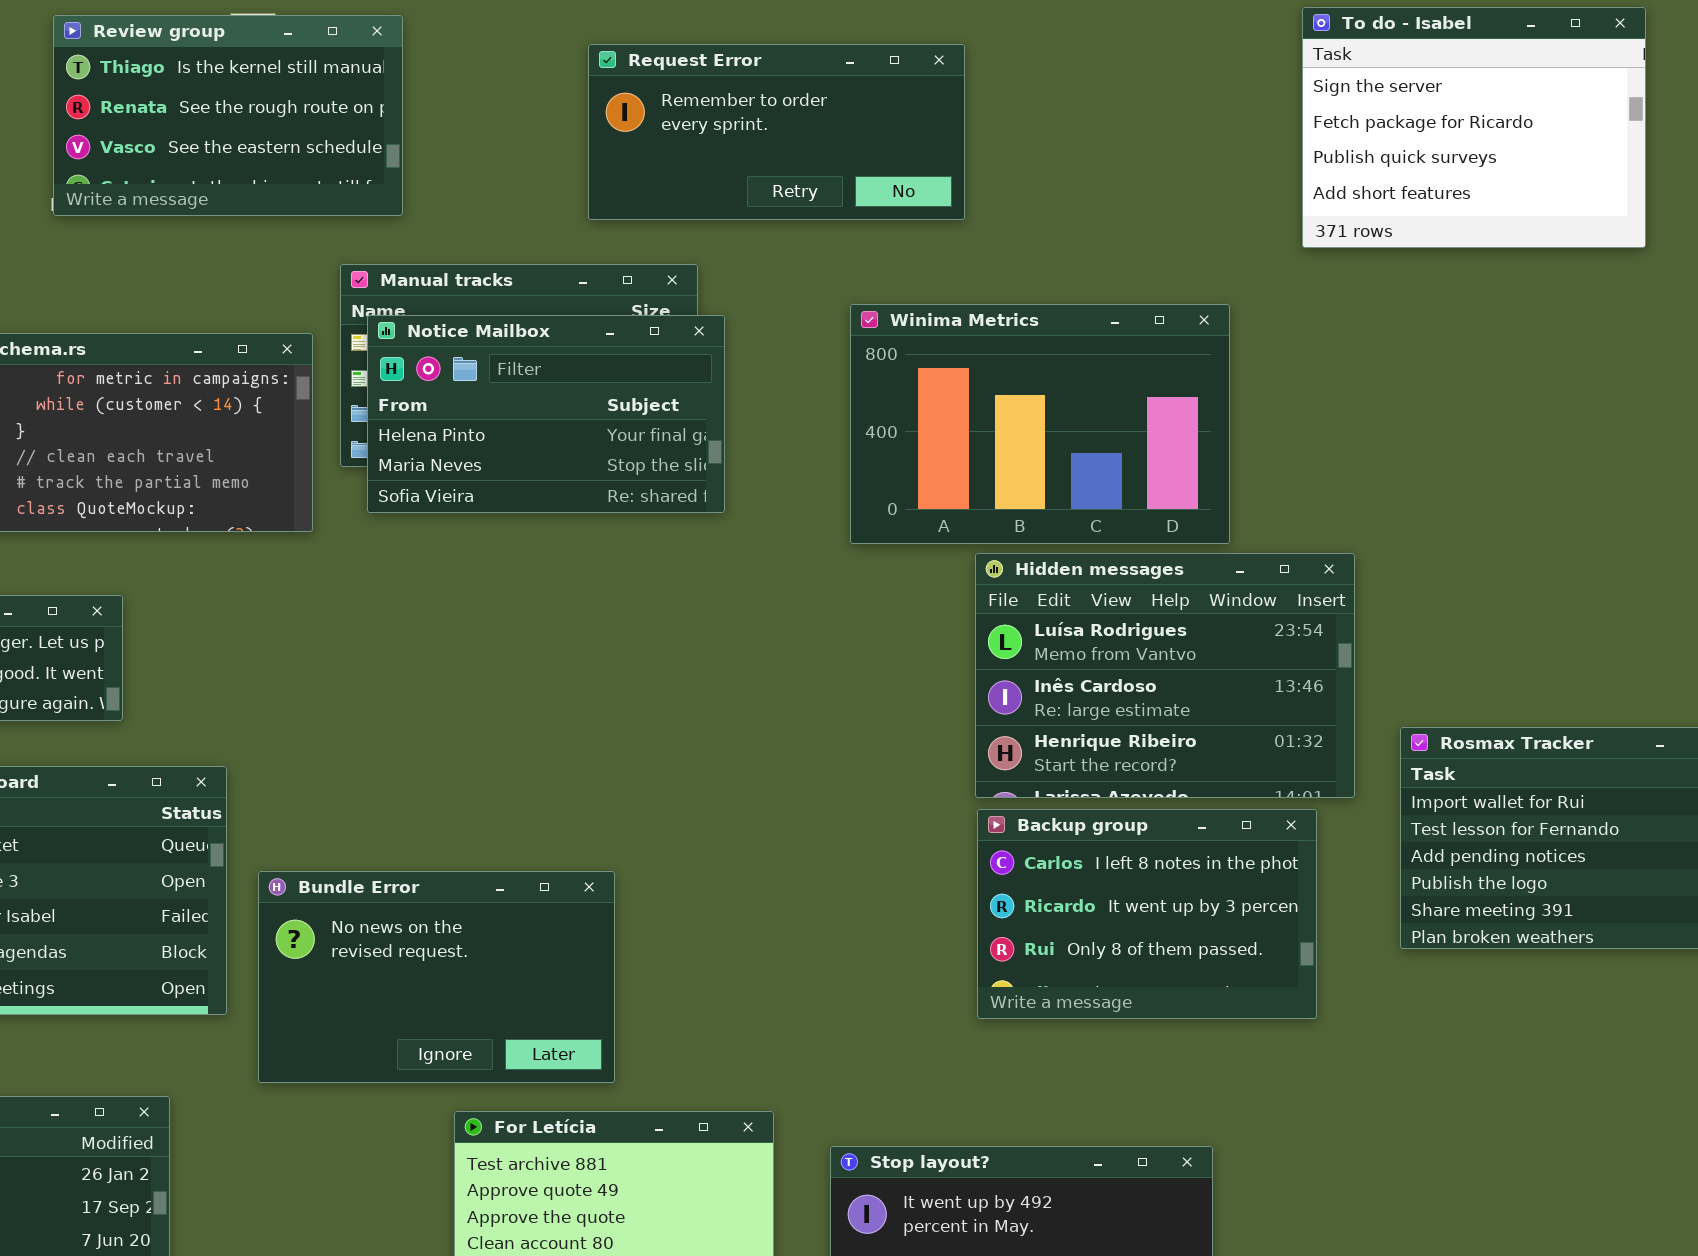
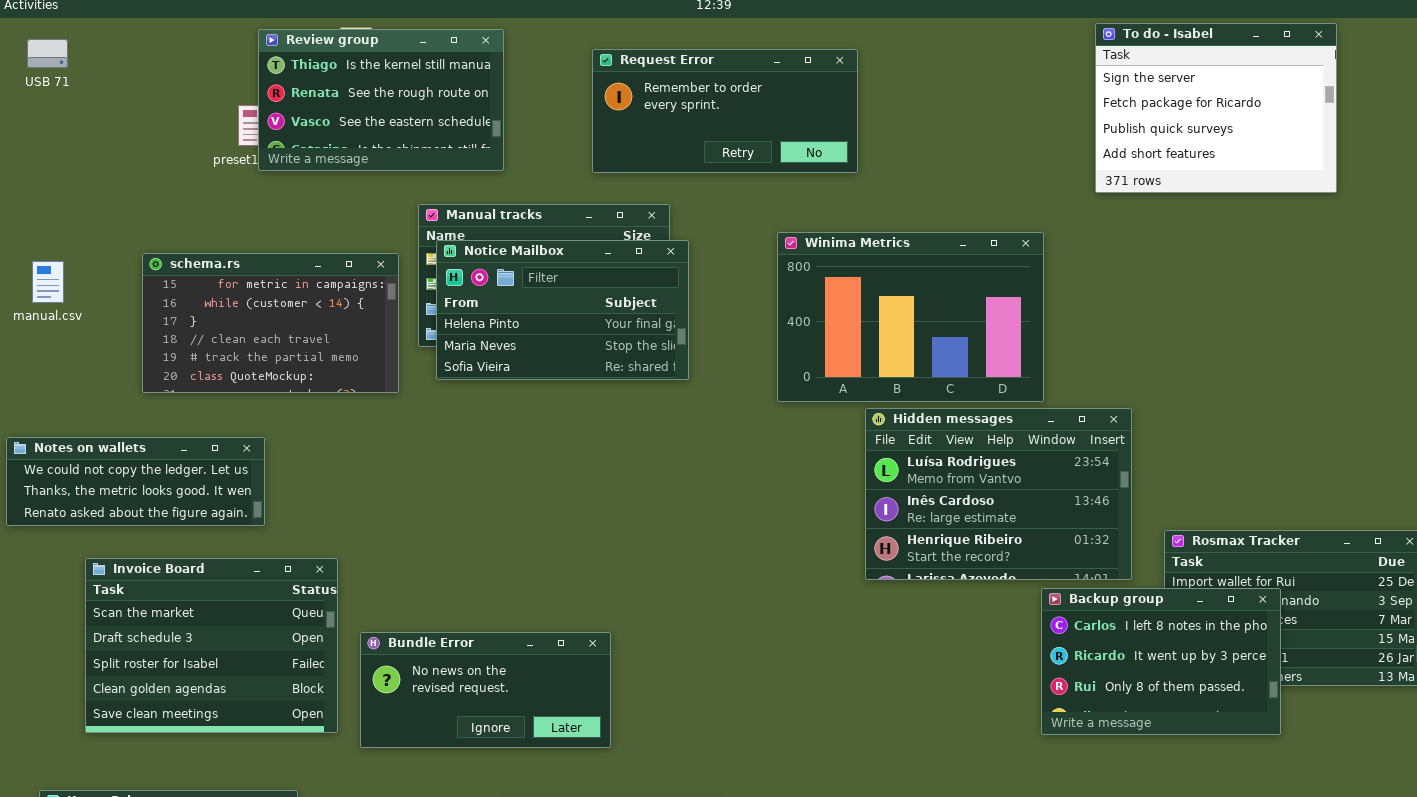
Review group: [53,15,403,216] -> [258,29,504,171], moved
Backup group: [977,809,1317,1019] -> [1041,588,1281,735], moved
Bundle Error: [258,871,615,1083] -> [360,632,611,748], resized

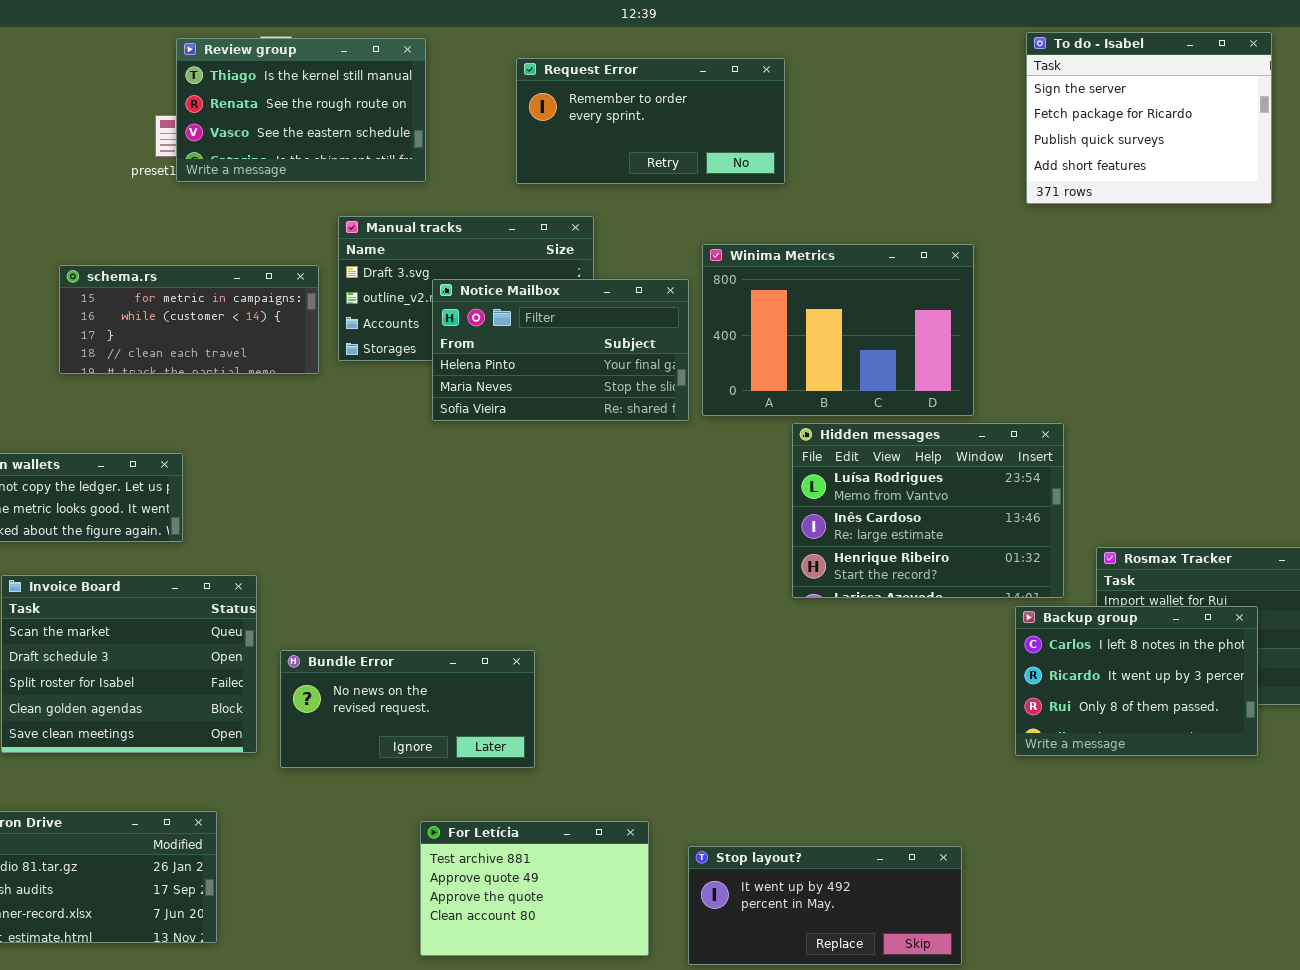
Notice Mailbox: [436,240,689,380] -> [432,279,689,421], moved
schema.rs: [142,253,399,393] -> [59,265,319,374], resized
Backup group: [1041,588,1281,735] -> [1015,606,1258,756], moved

